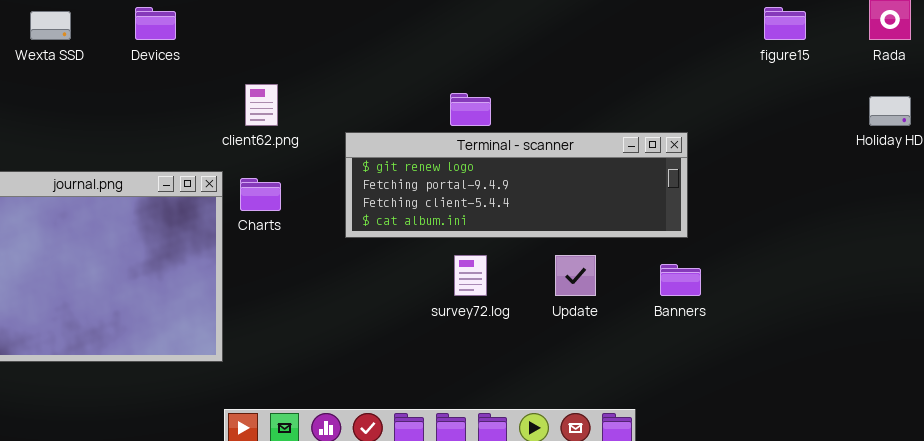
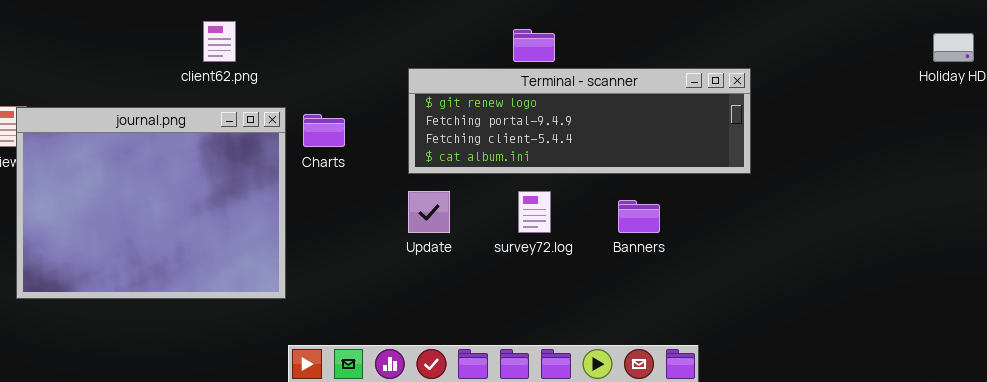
client62.png: [245,84,278,126] -> [203,21,236,62], moved
Update: [555,255,596,296] -> [408,191,450,233], moved
Banners: [660,264,701,296] -> [618,200,660,233], moved

